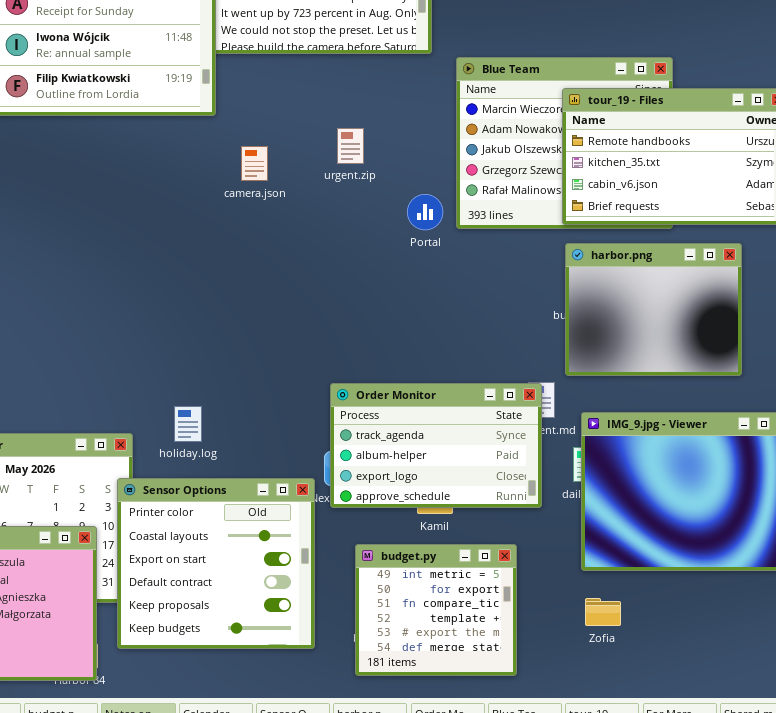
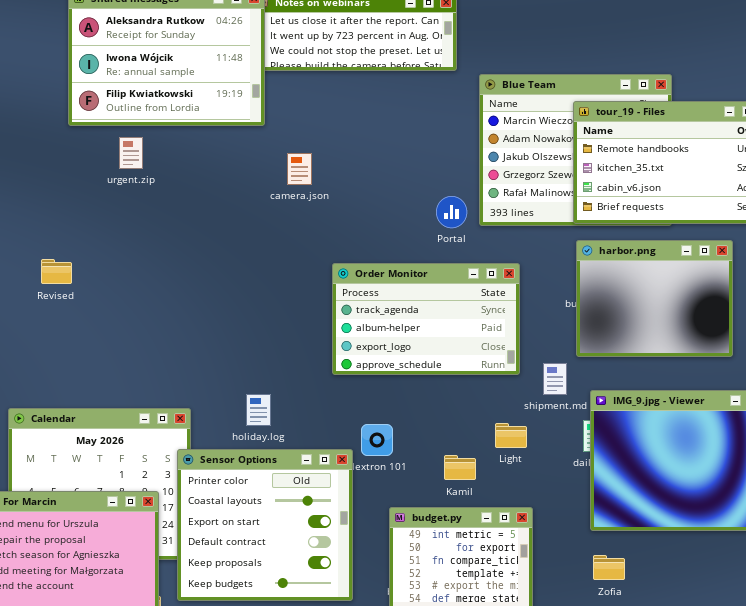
urgent.zip: [337,128,364,164] -> [119,137,143,169], moved
Order Monitor: [330,383,542,508] -> [332,263,520,375], moved
holiday.log: [174,406,202,442] -> [246,394,271,426], moved

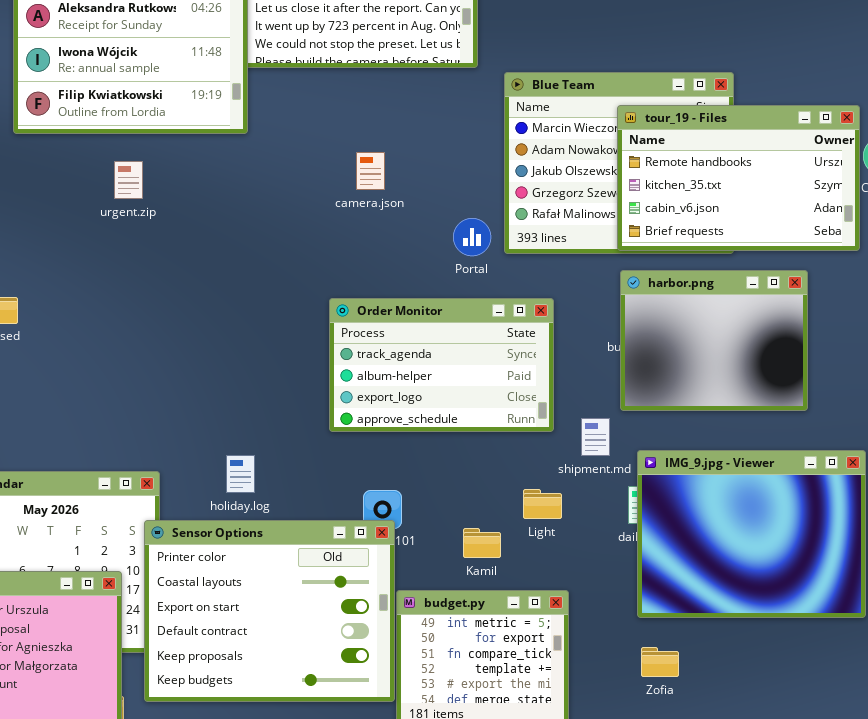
urgent.zip: [119,137,143,169] -> [114,161,143,199], moved
camera.json: [287,153,312,185] -> [356,152,385,190], moved
Sensor Options: [177,449,353,601] -> [144,520,395,702], resized

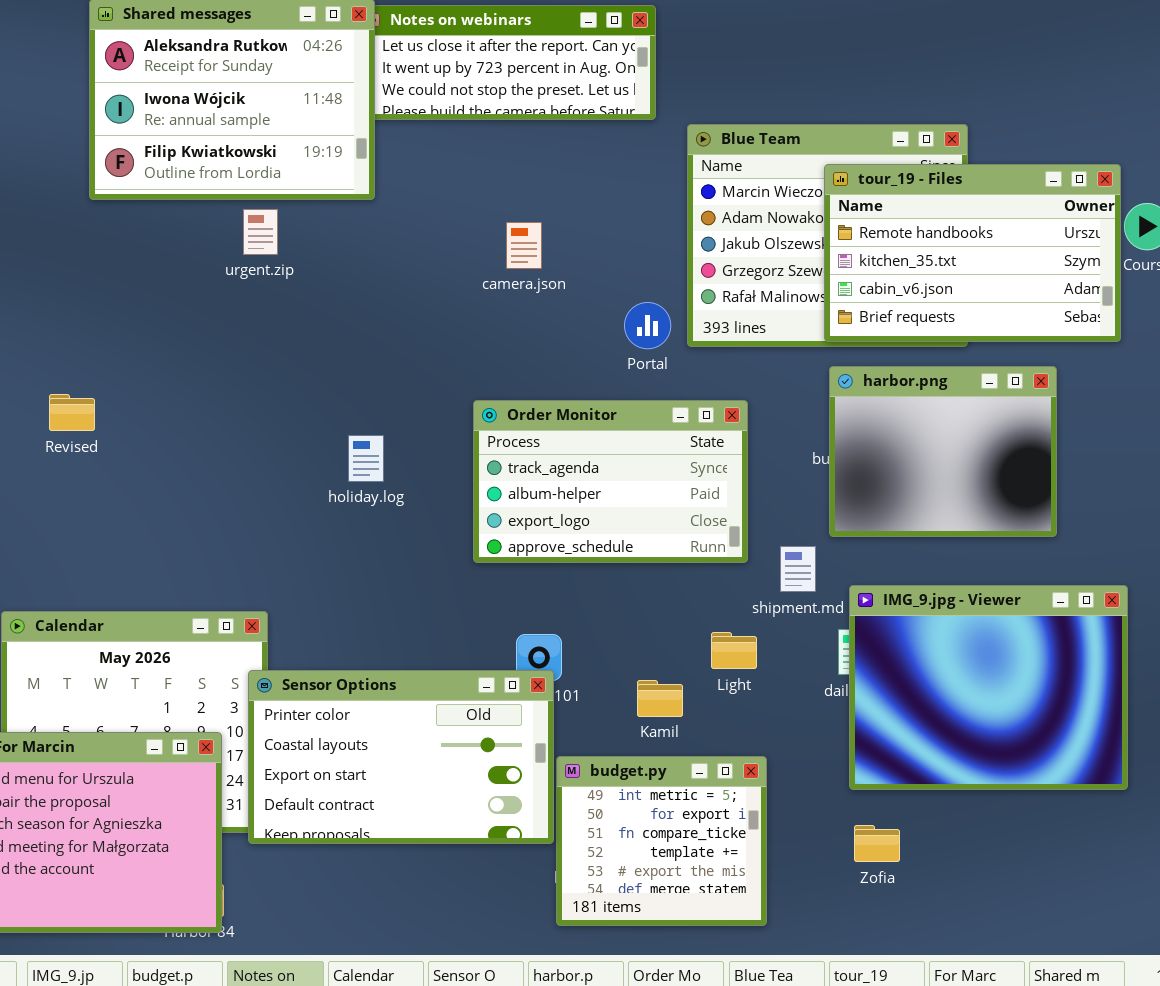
urgent.zip: [114,161,143,199] -> [243,209,278,255], moved
holiday.log: [226,455,255,493] -> [348,435,384,482], moved
Sensor Options: [144,520,395,702] -> [248,670,554,844], resized

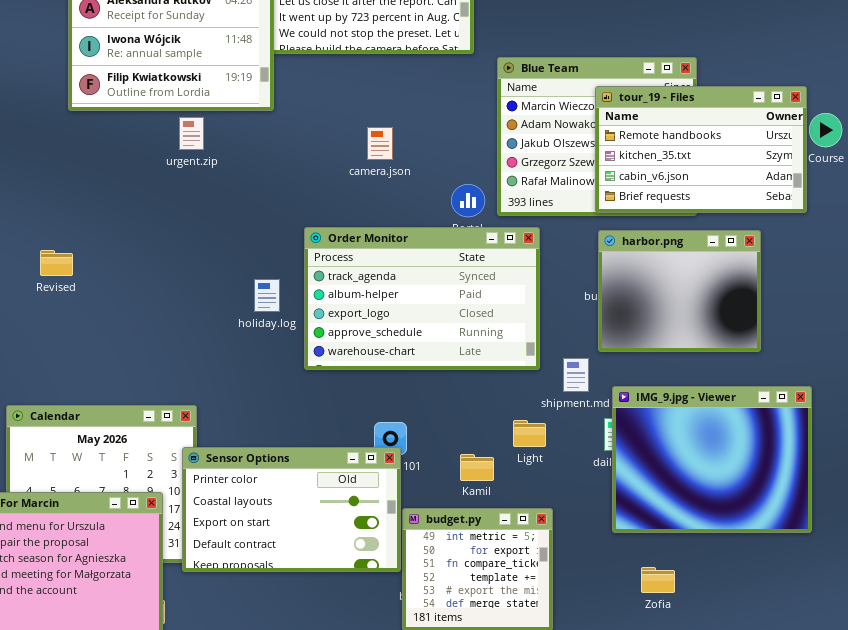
Order Monitor: [473,400,748,563] -> [304,227,540,370], resized
Zofia: [854,825,900,862] -> [641,567,675,593], moved

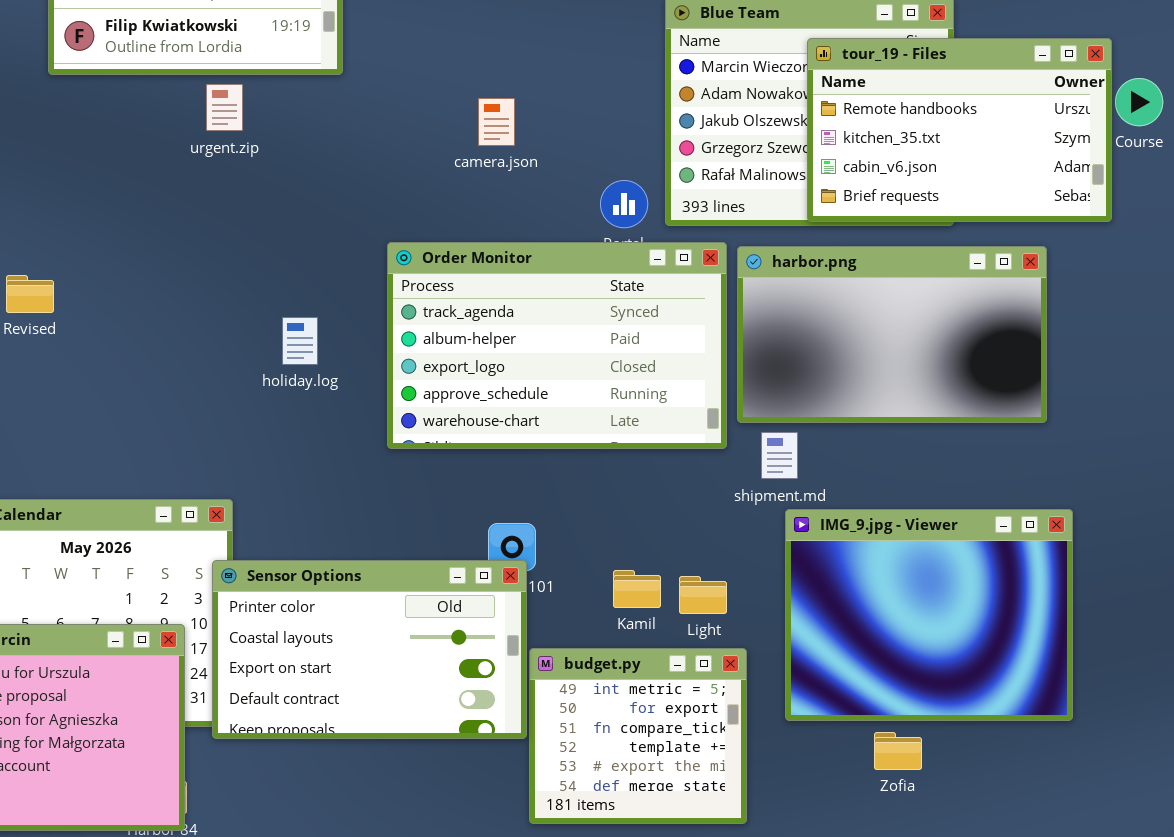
harbor.png: [598,230,761,352] -> [737,246,1047,423], resized
holiday.log: [254,279,280,312] -> [282,317,318,365], moved
IMG_9.jpg - Viewer: [612,386,812,533] -> [785,509,1073,721], moved
Light: [513,420,546,447] -> [679,576,727,614], moved

